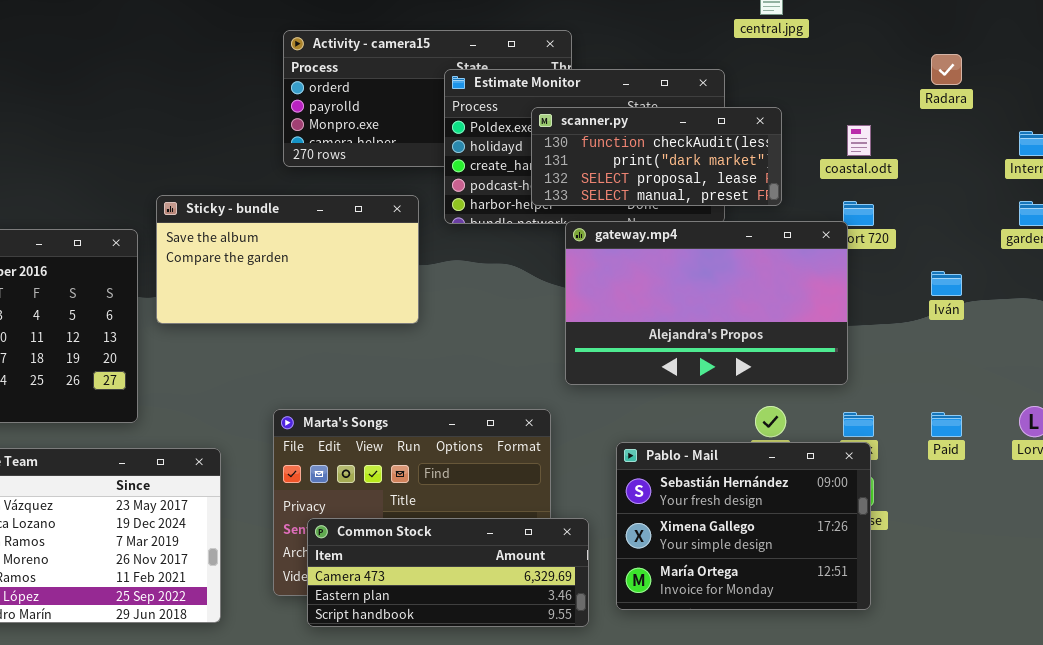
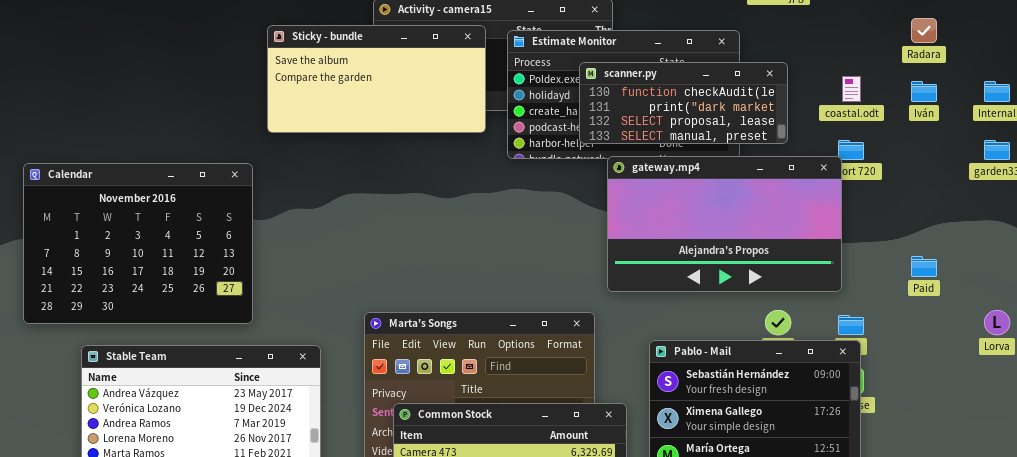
Sticky - bundle: [156,195,419,324] -> [267,25,486,133], moved
Iván: [931,271,962,296] -> [911,81,937,102], moved
Paid: [931,412,962,437] -> [911,256,937,277], moved

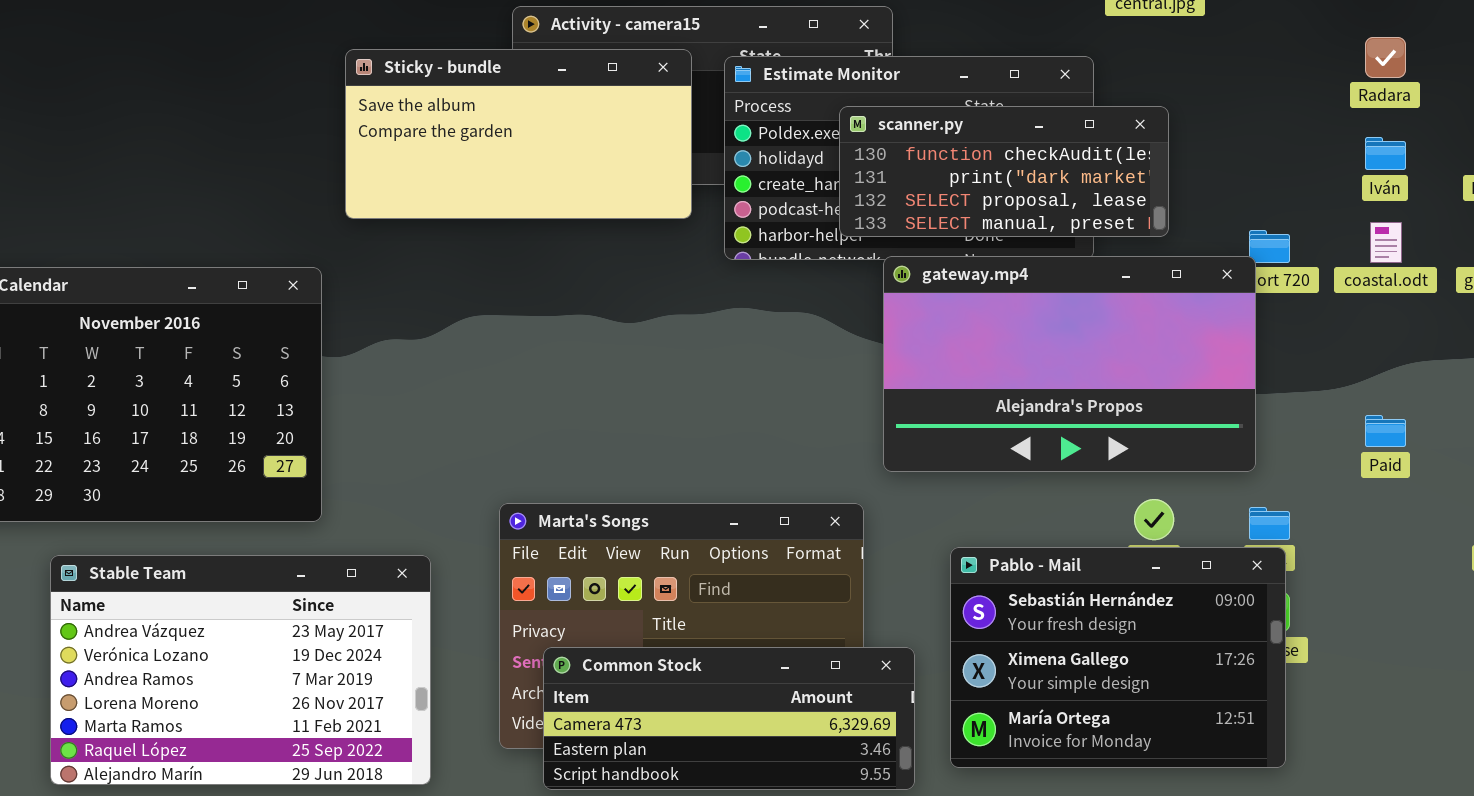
coastal.odt: [842,76,861,102] -> [1370,222,1402,263], moved

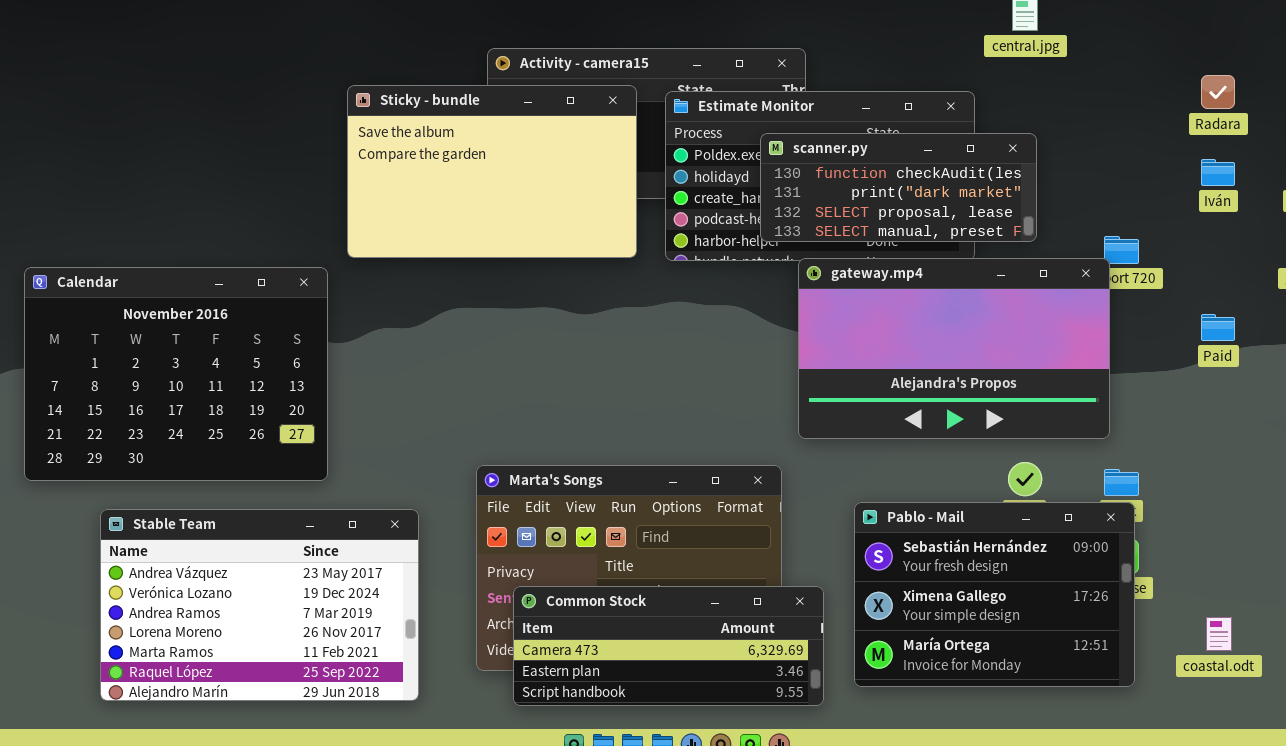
Sticky - bundle: [345,49,692,219] -> [347,85,637,258], resized
coastal.odt: [1370,222,1402,263] -> [1206,617,1232,651], moved
Paid: [1365,415,1406,447] -> [1201,314,1235,341], moved

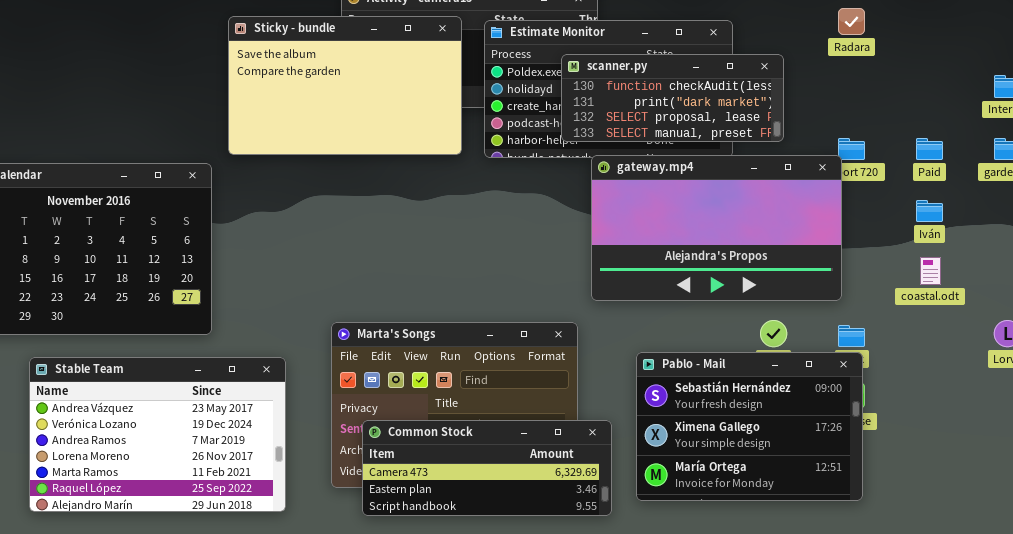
Radara: [1201,75,1235,109] -> [838,8,865,35], moved
Iván: [1201,159,1235,186] -> [916,200,943,222], moved
Paid: [1201,314,1235,341] -> [916,138,943,160], moved
coastal.odt: [1206,617,1232,651] -> [920,257,941,285], moved

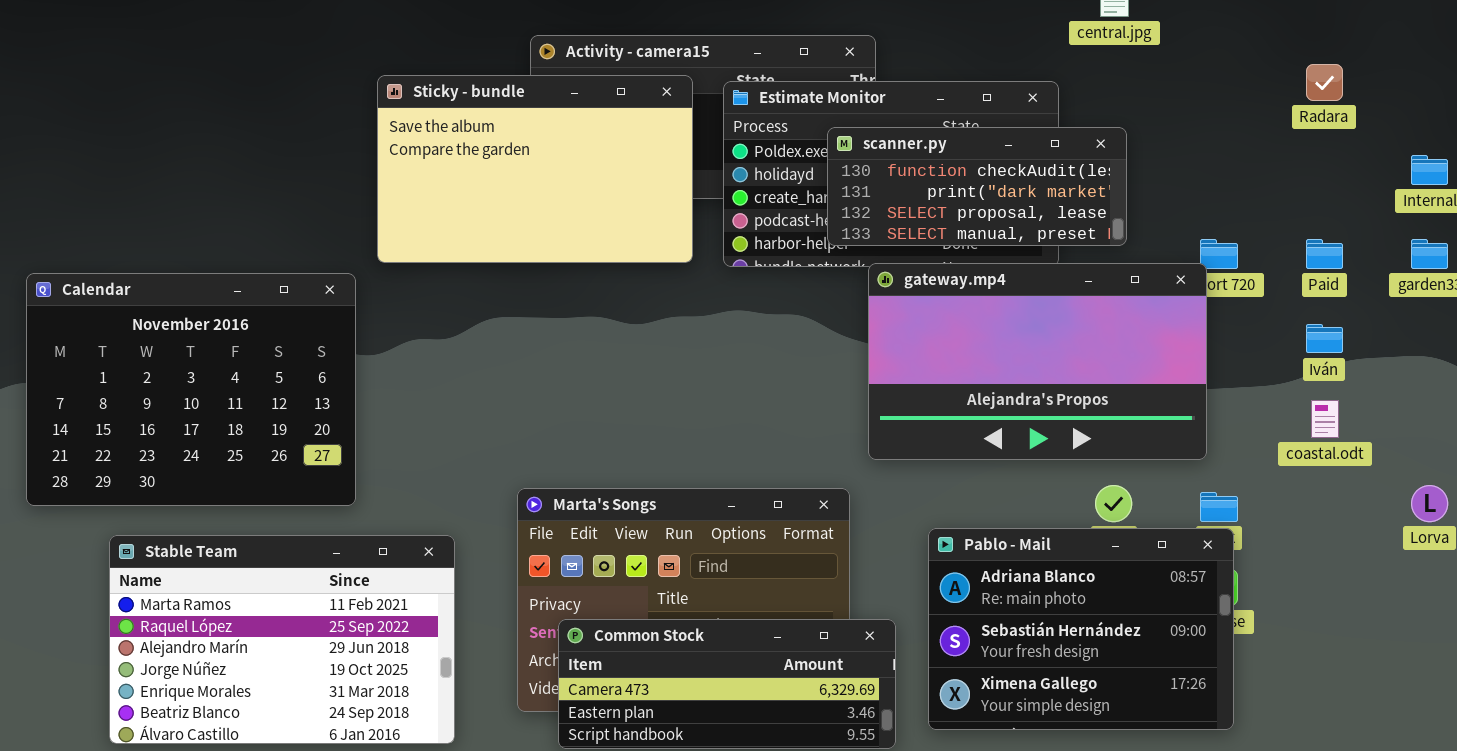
Radara: [838,8,865,35] -> [1306,64,1343,101], moved
Pablo - Mail: [636,352,863,501] -> [928,528,1234,730], scrolled up 1 row
Stable Team: [29,357,286,512] -> [109,535,455,744], scrolled down 4 rows

